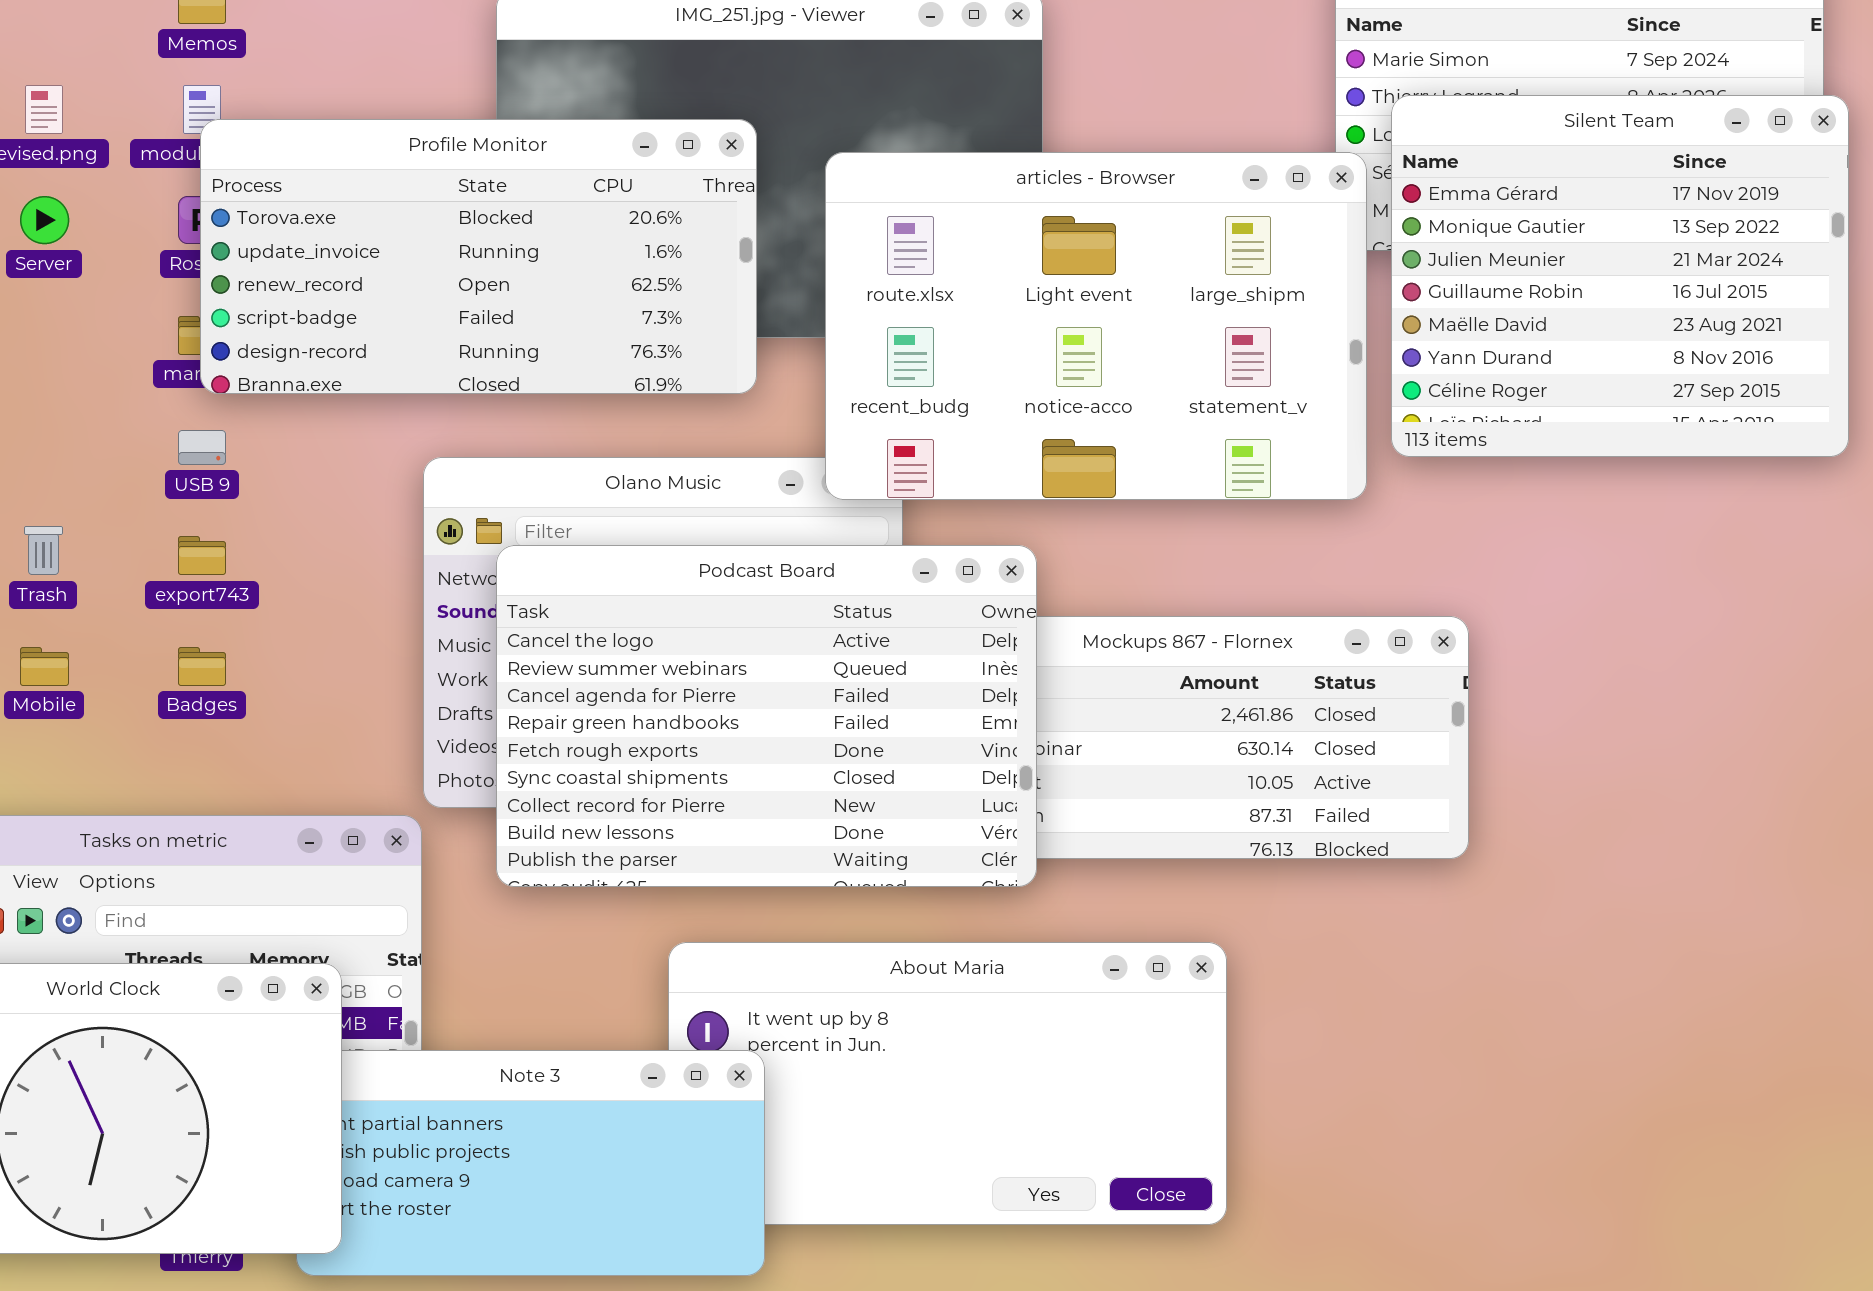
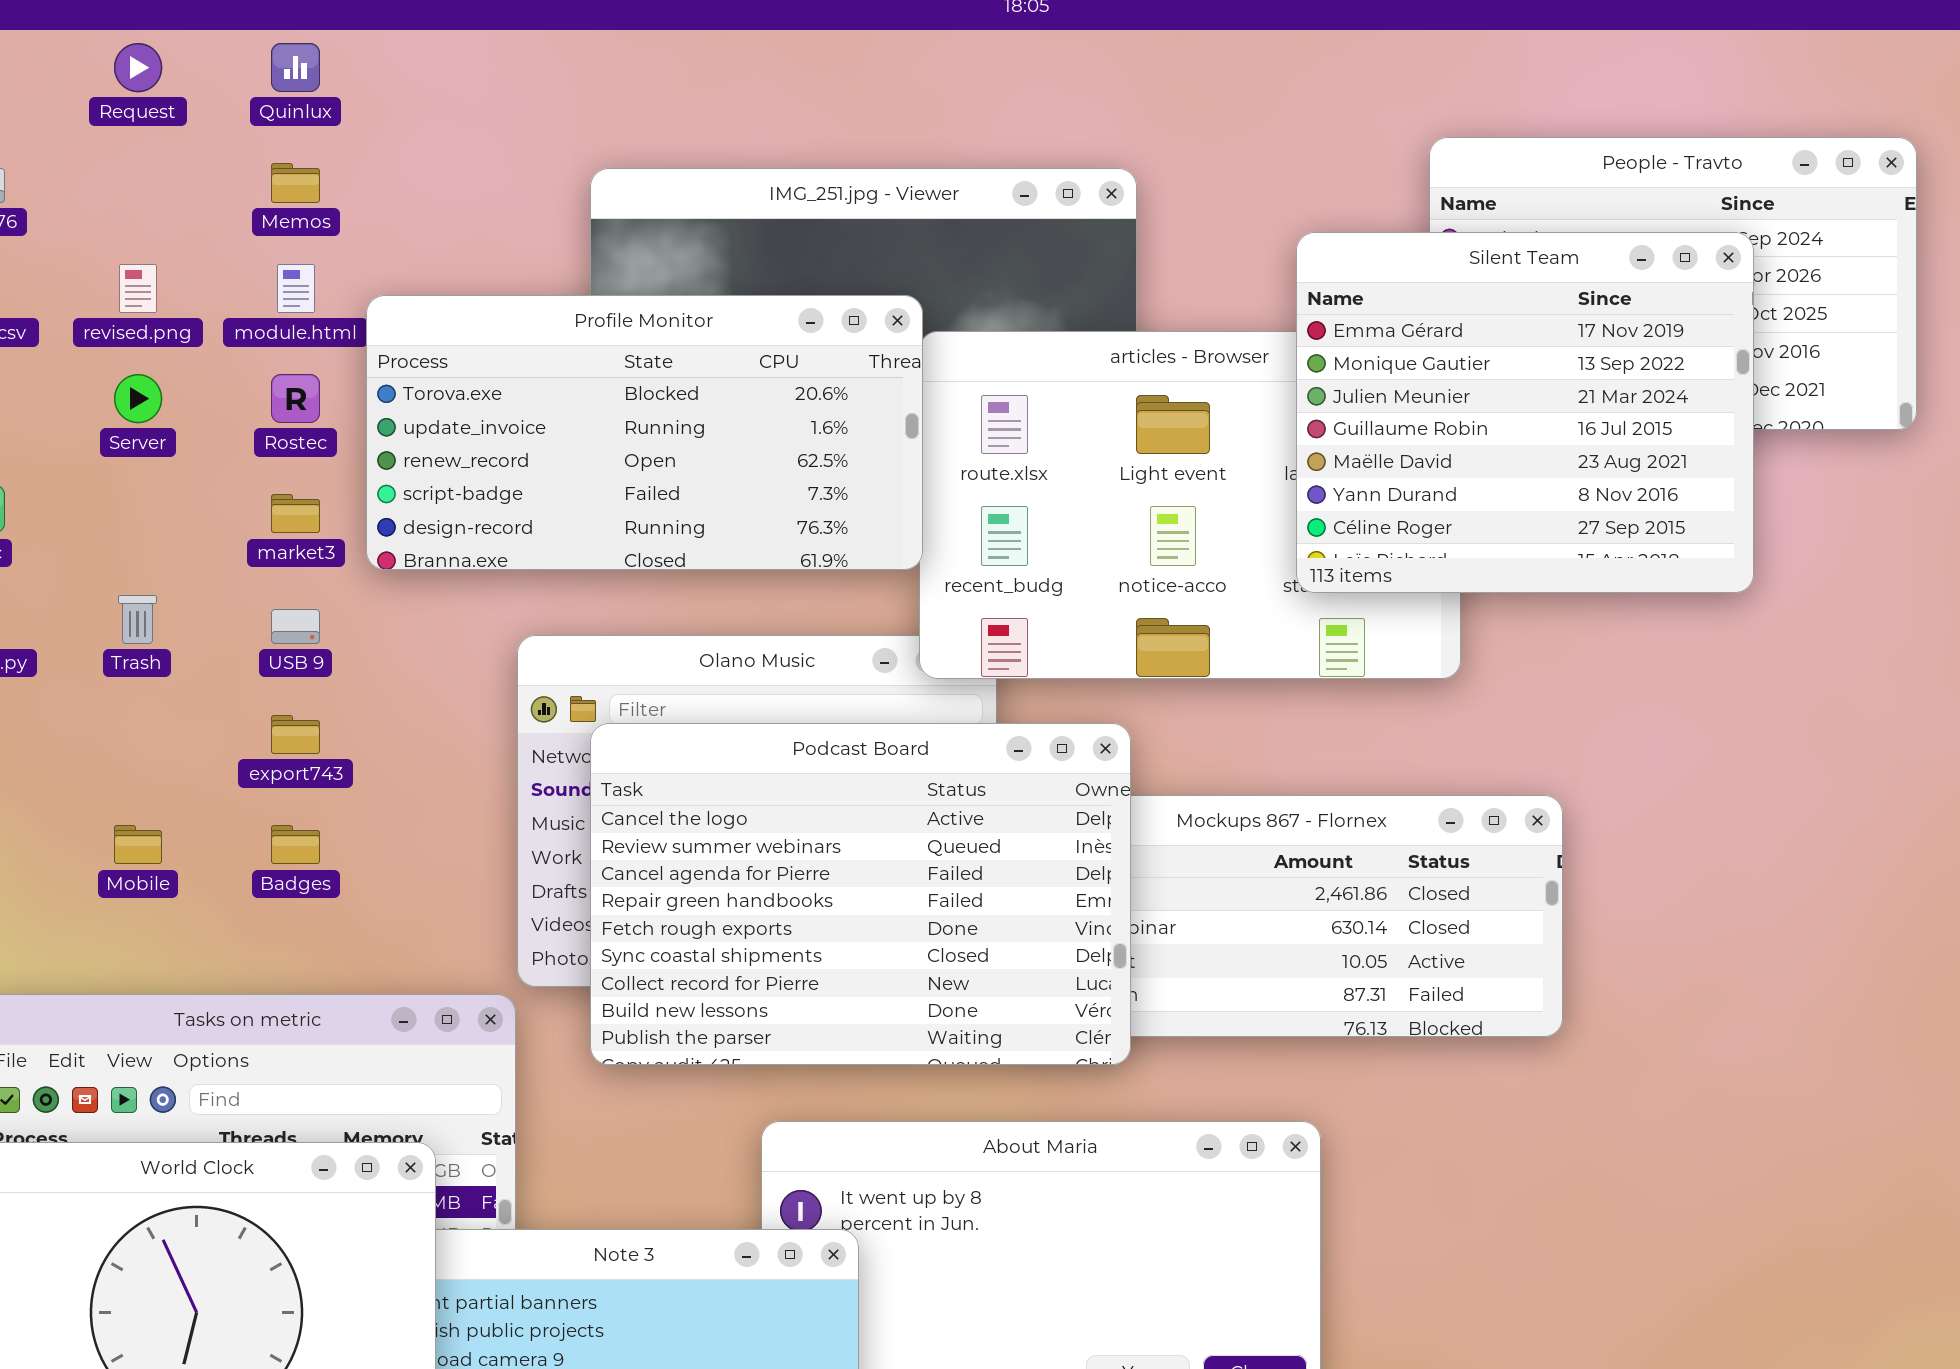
Silent Team: [1391,95,1849,457] -> [1296,232,1754,593], moved
Profile Monitor: [200,119,757,394] -> [366,295,923,570], moved
Trash: [24,526,63,575] -> [118,595,157,644], moved

